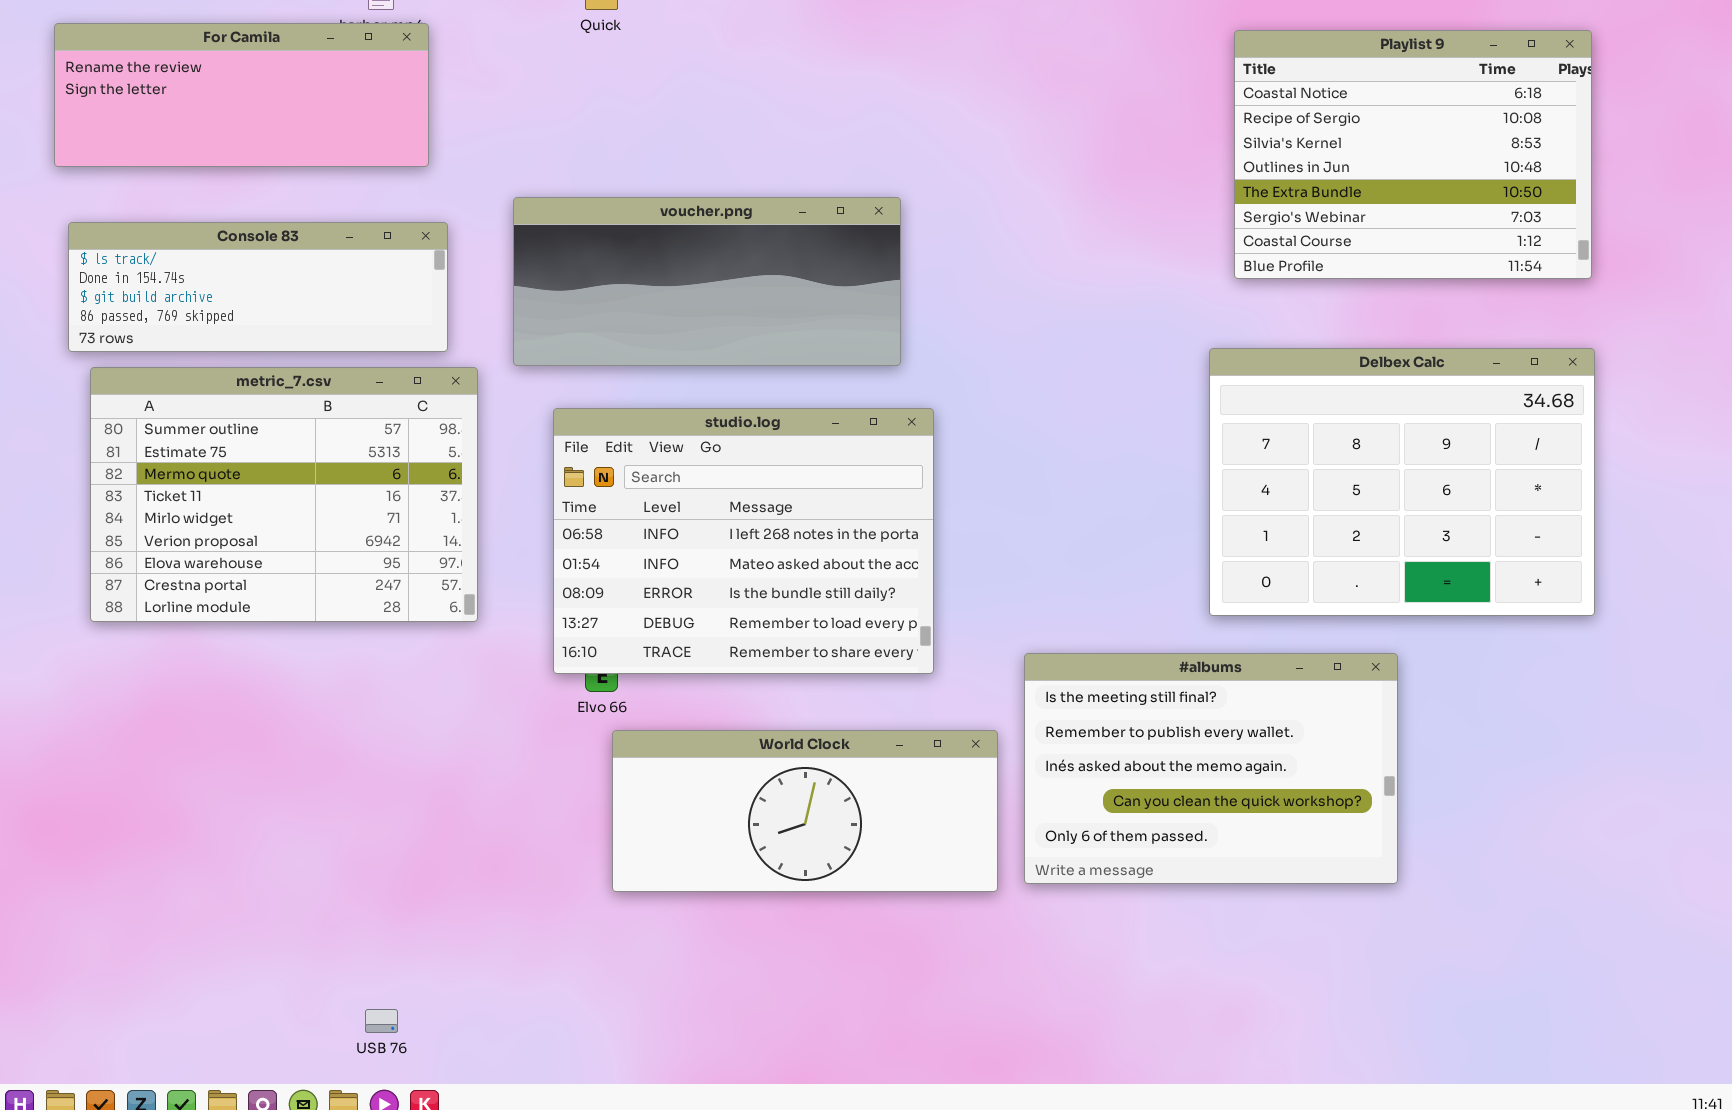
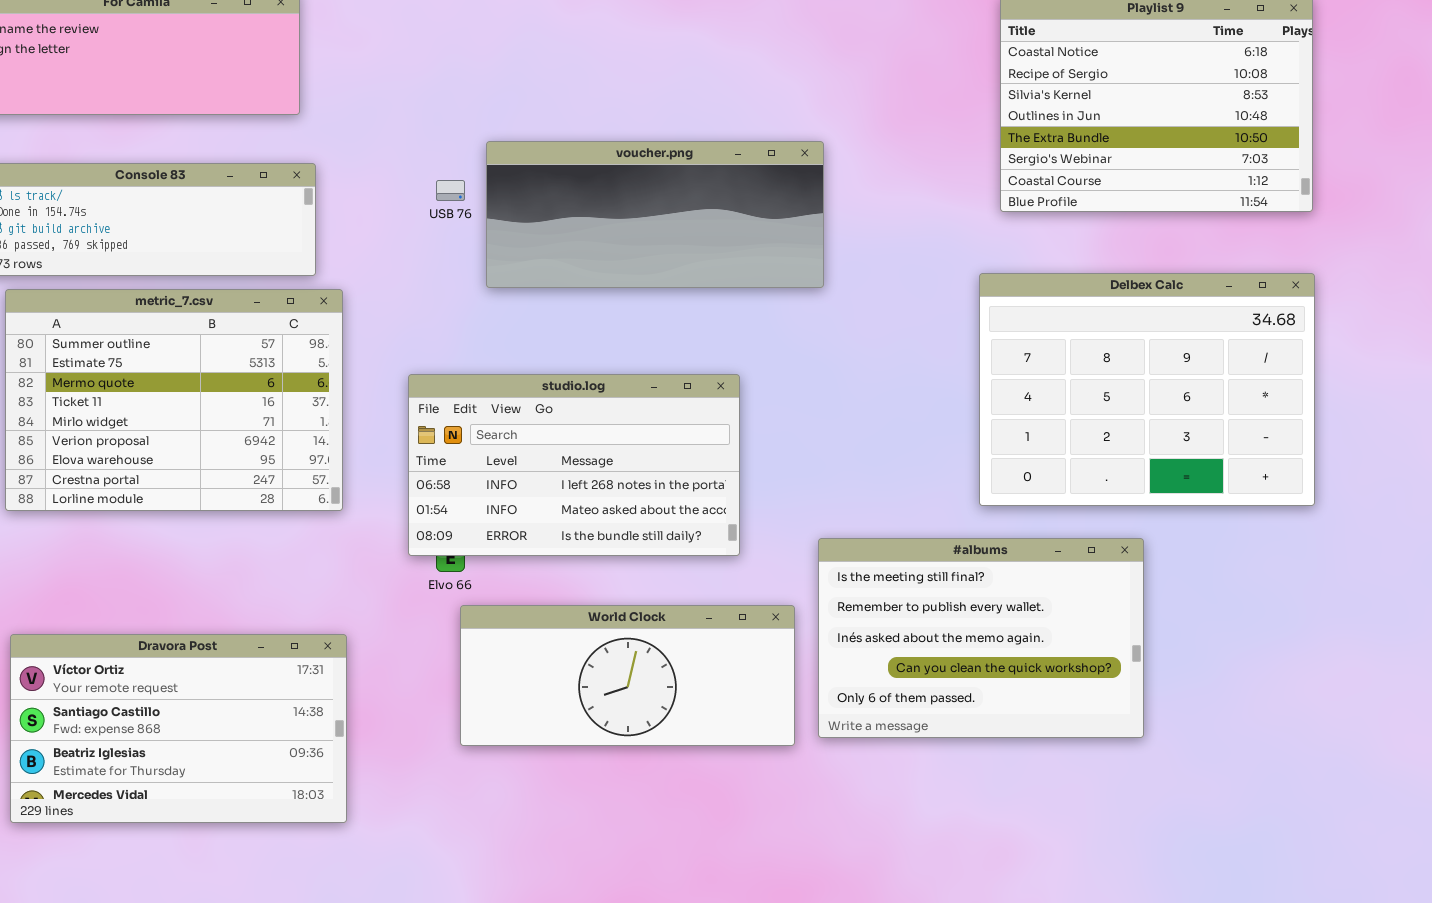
voucher.png: [513,197,901,366] -> [486,141,824,288], moved
studio.log: [553,408,934,674] -> [408,374,740,556], resized
Dravora Post: none -> [10,634,347,823], opened
USB 76: [365,1009,398,1033] -> [436,180,465,201], moved

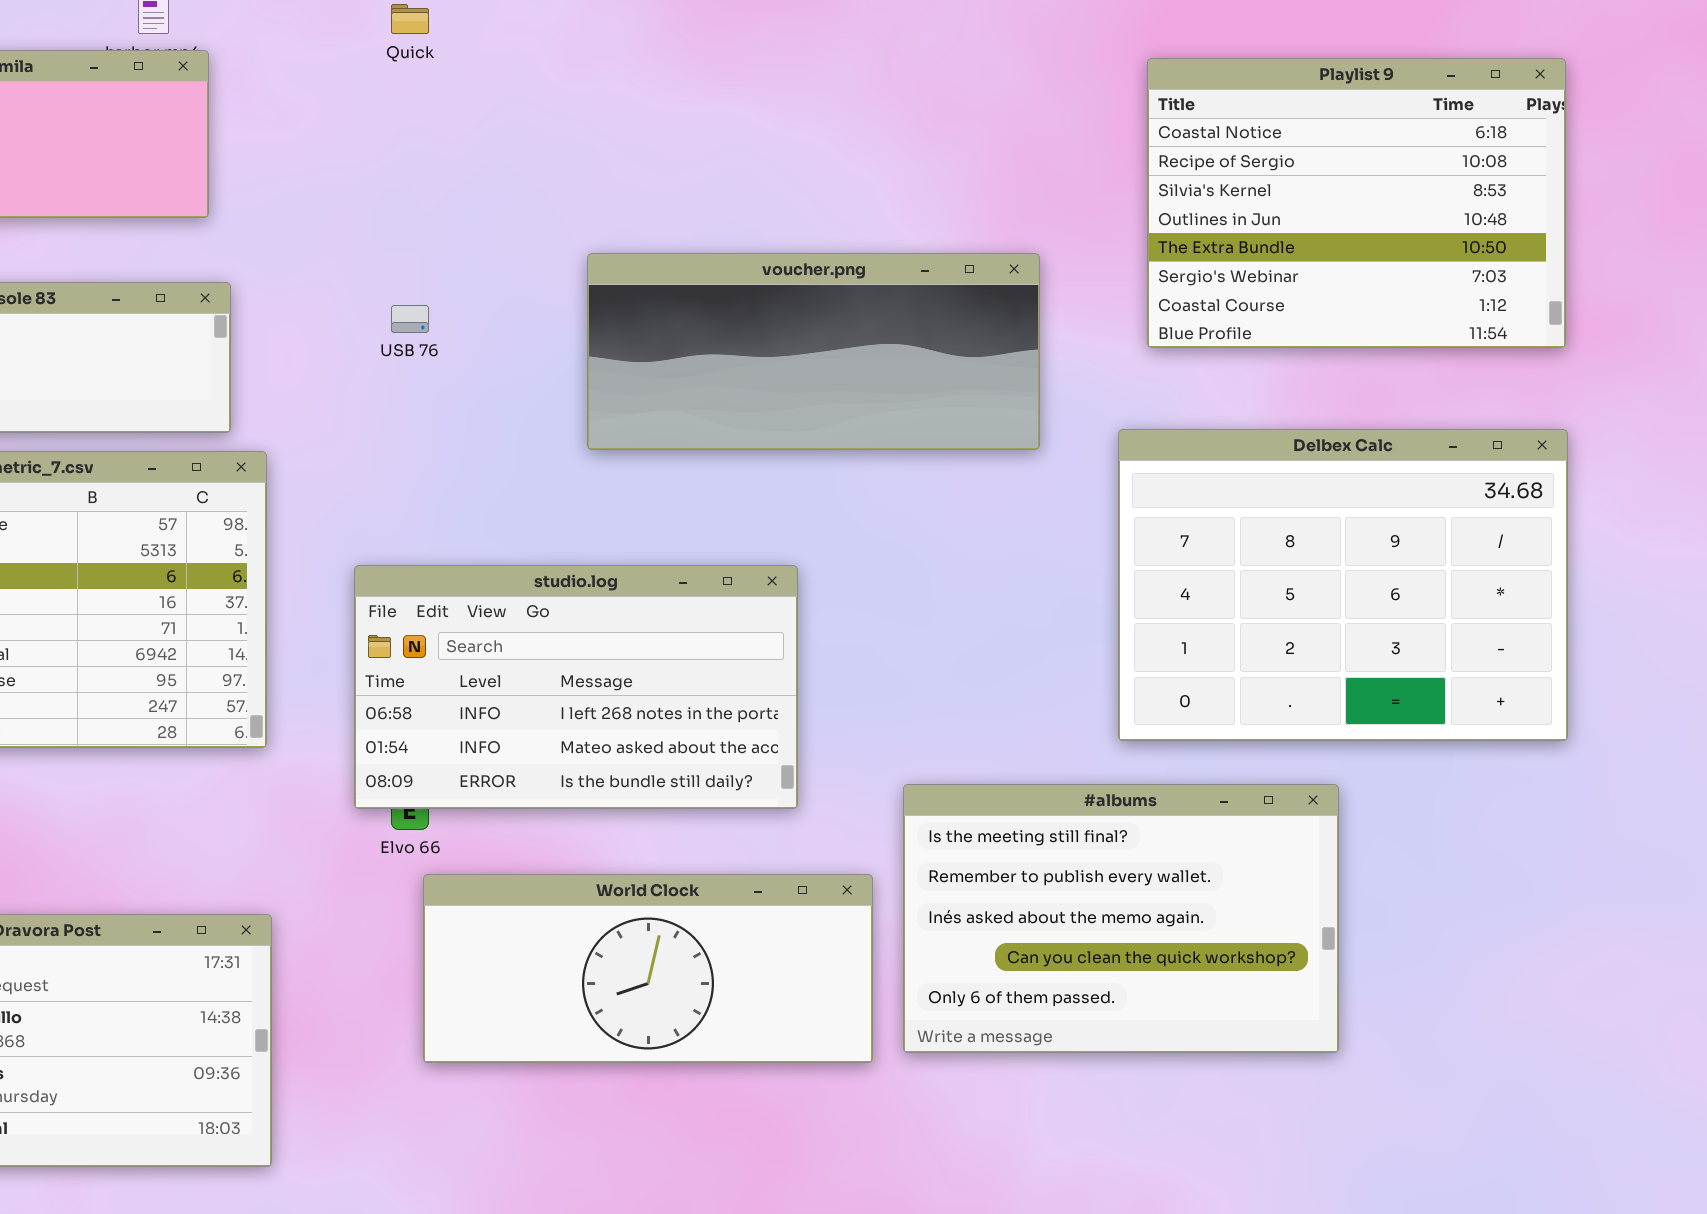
voucher.png: [486,141,824,288] -> [587,253,1040,450], moved

